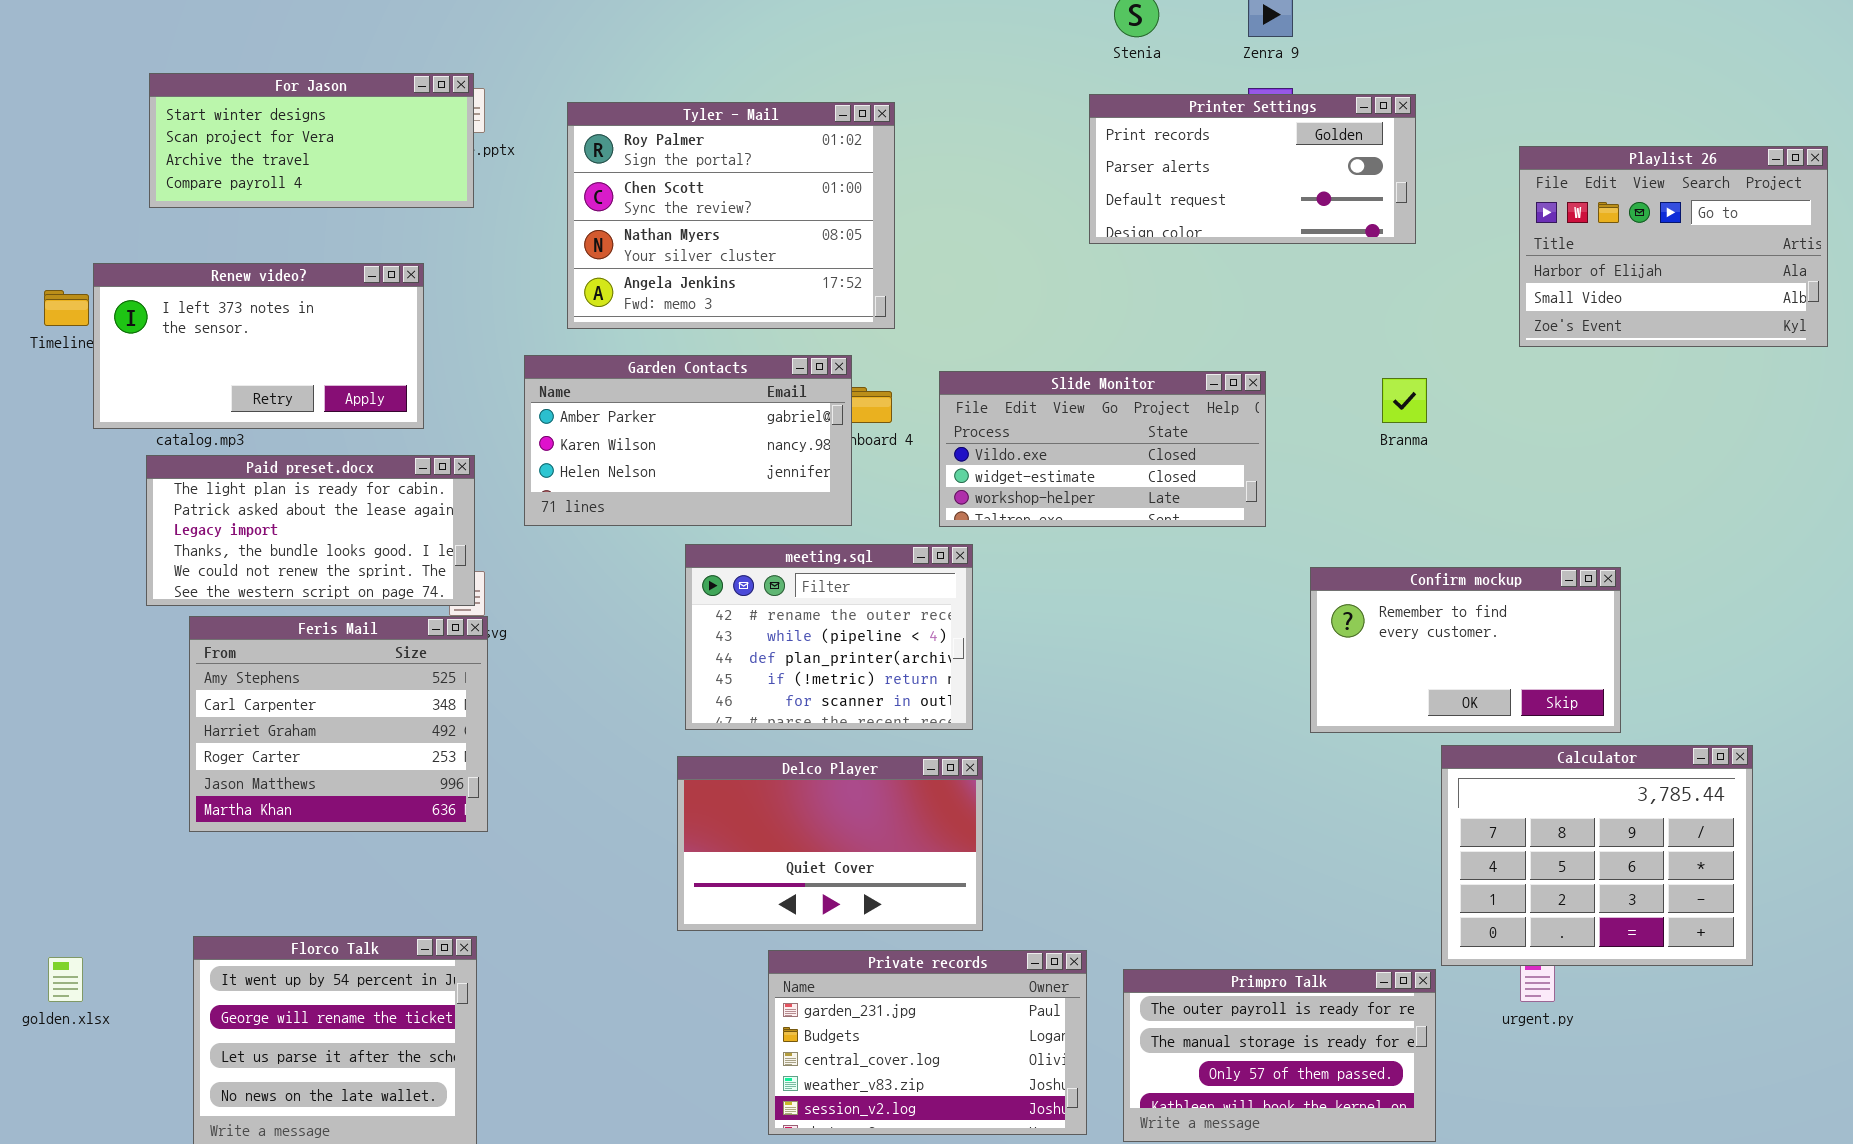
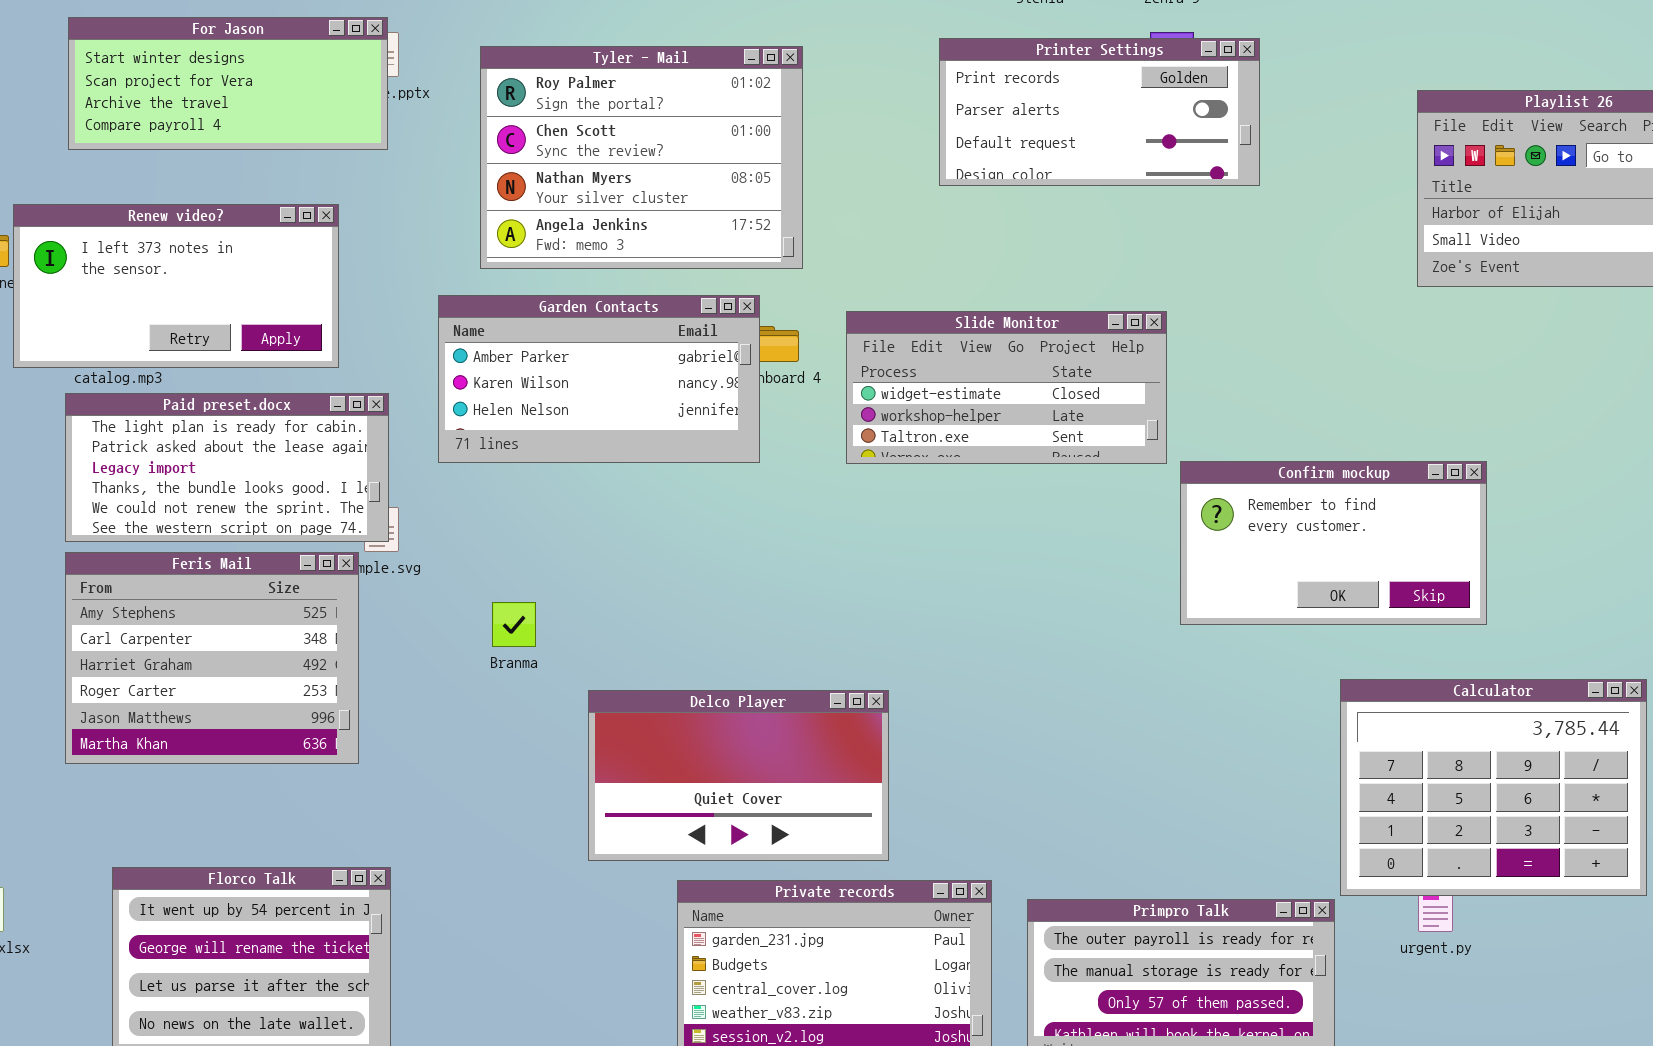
Printer Settings: [1089,94,1416,244] -> [939,38,1260,186], moved
Slide Monitor: [939,371,1266,527] -> [846,311,1167,464], scrolled down 1 row
Branma: [1382,378,1427,423] -> [492,602,536,647], moved
meeting.sql: [685,544,973,730] -> none, closed
Confirm mockup: [1310,567,1621,733] -> [1180,461,1487,625], moved
Feris Mail: [189,616,488,832] -> [65,552,359,764], moved

